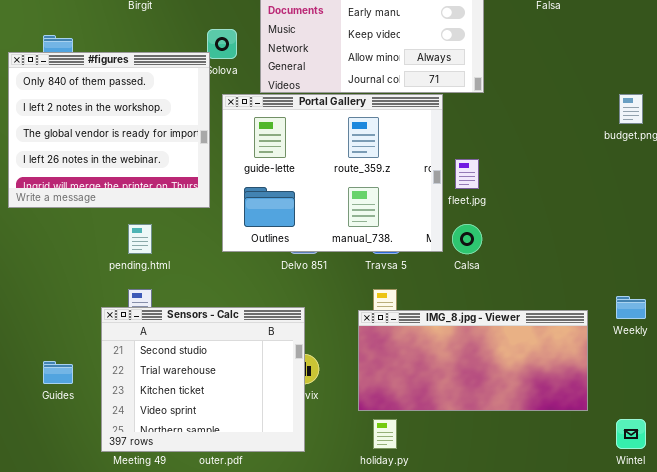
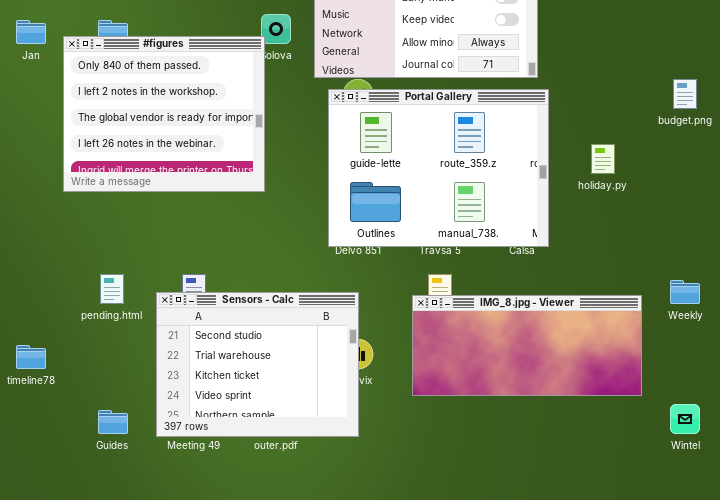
Portal Gallery: [222,94,443,252] -> [328,89,549,247], moved
pending.html: [128,224,152,254] -> [100,274,124,304], moved
Guides: [43,361,73,384] -> [98,410,128,434], moved
holiday.py: [373,419,397,449] -> [591,144,615,174], moved

